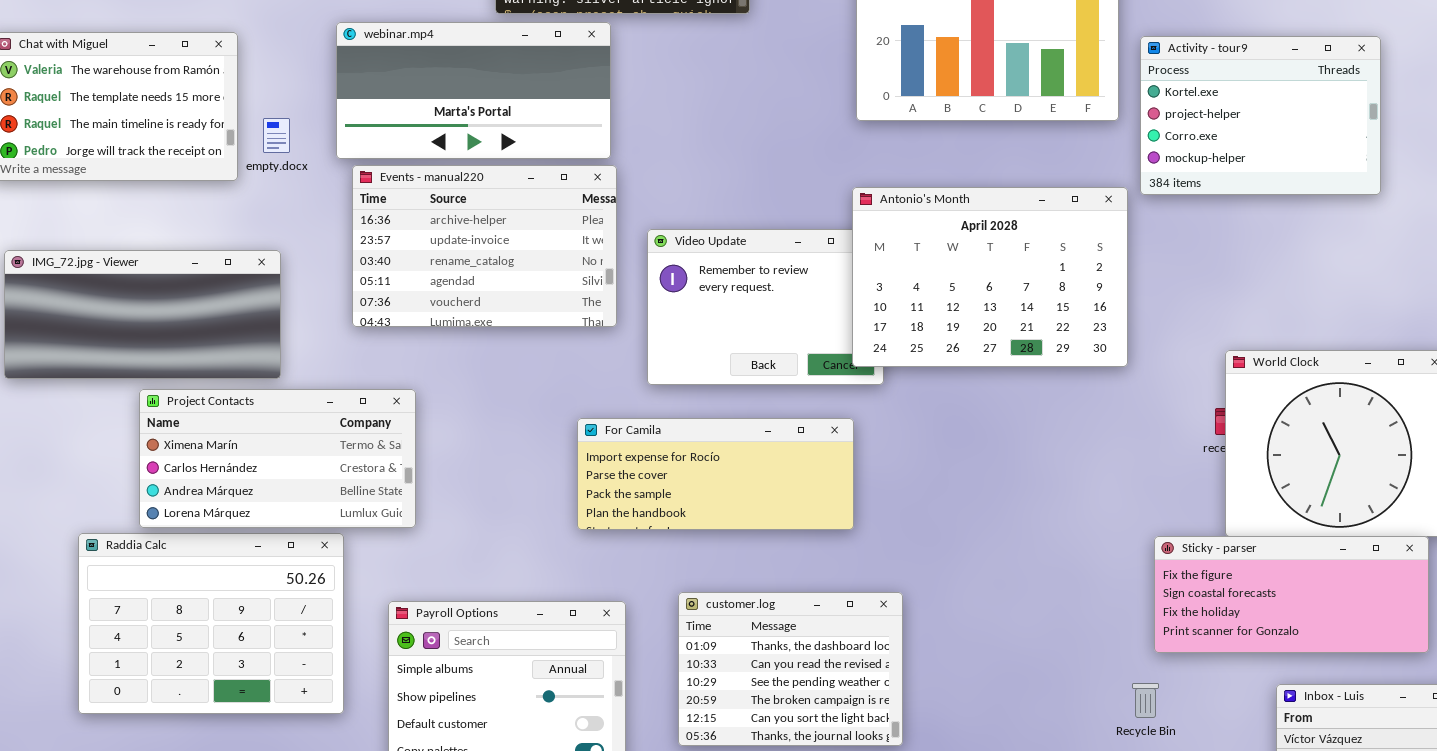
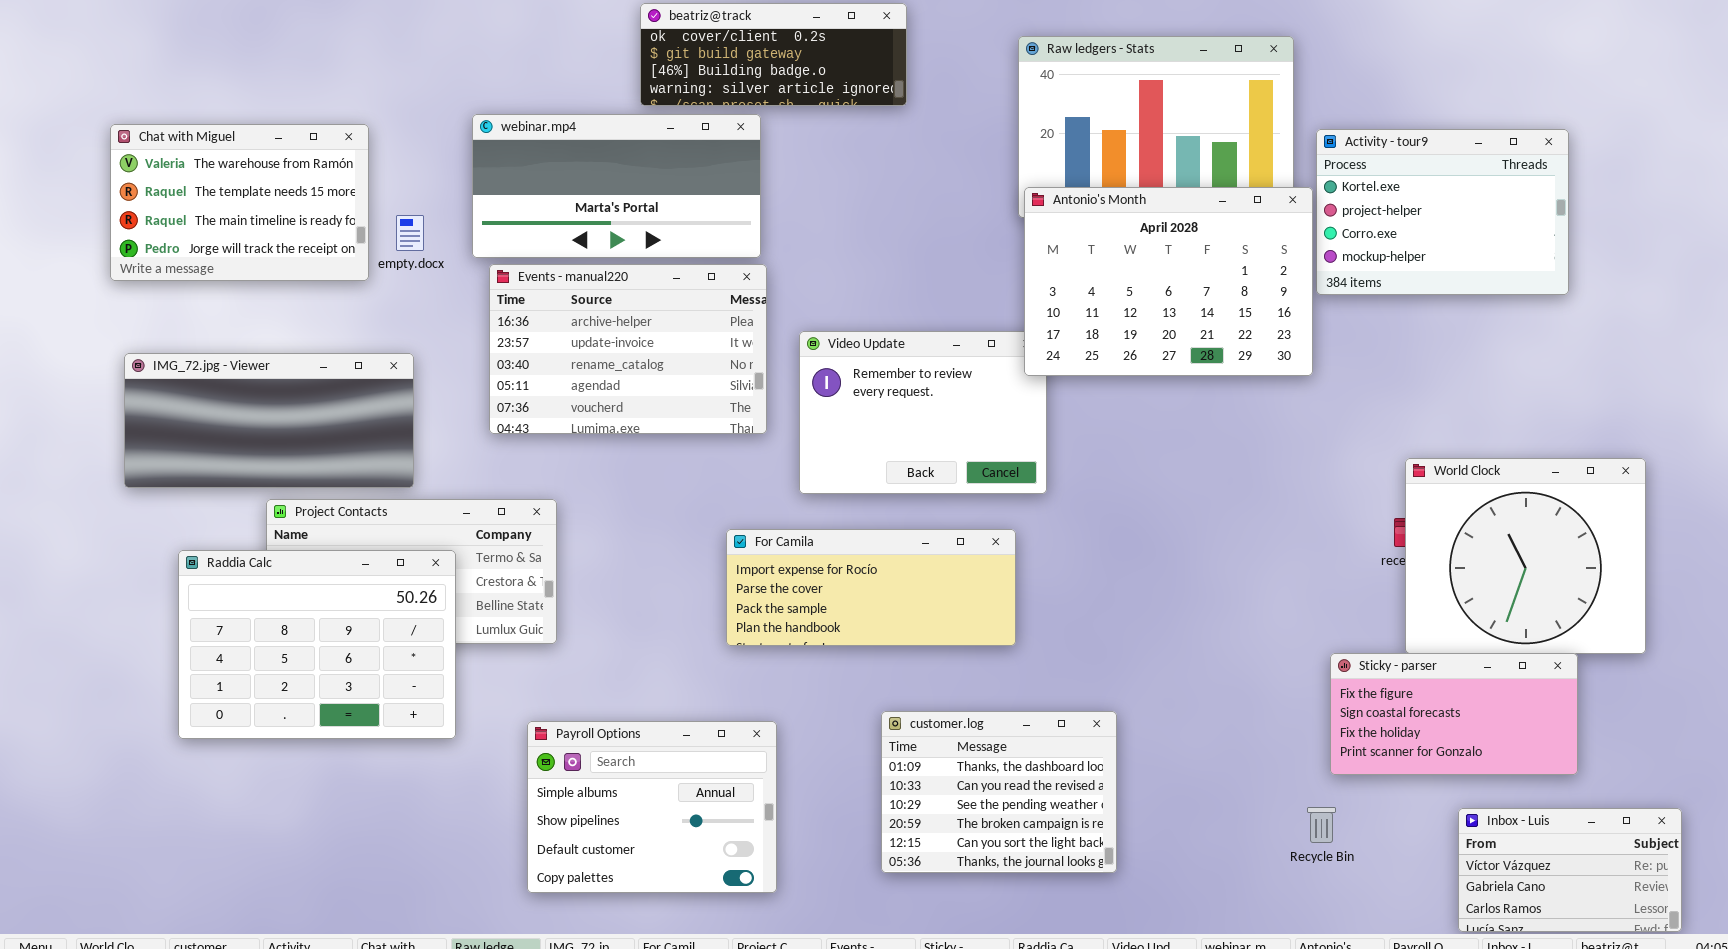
Antonio's Month: [852,187,1128,367] -> [1024,187,1313,376], moved
Raddia Calc: [78,533,344,714] -> [178,550,456,739], moved
Sticky - parser: [1154,536,1429,653] -> [1330,653,1578,775], resized
customer.log: [678,592,903,746] -> [881,711,1117,873], moved

